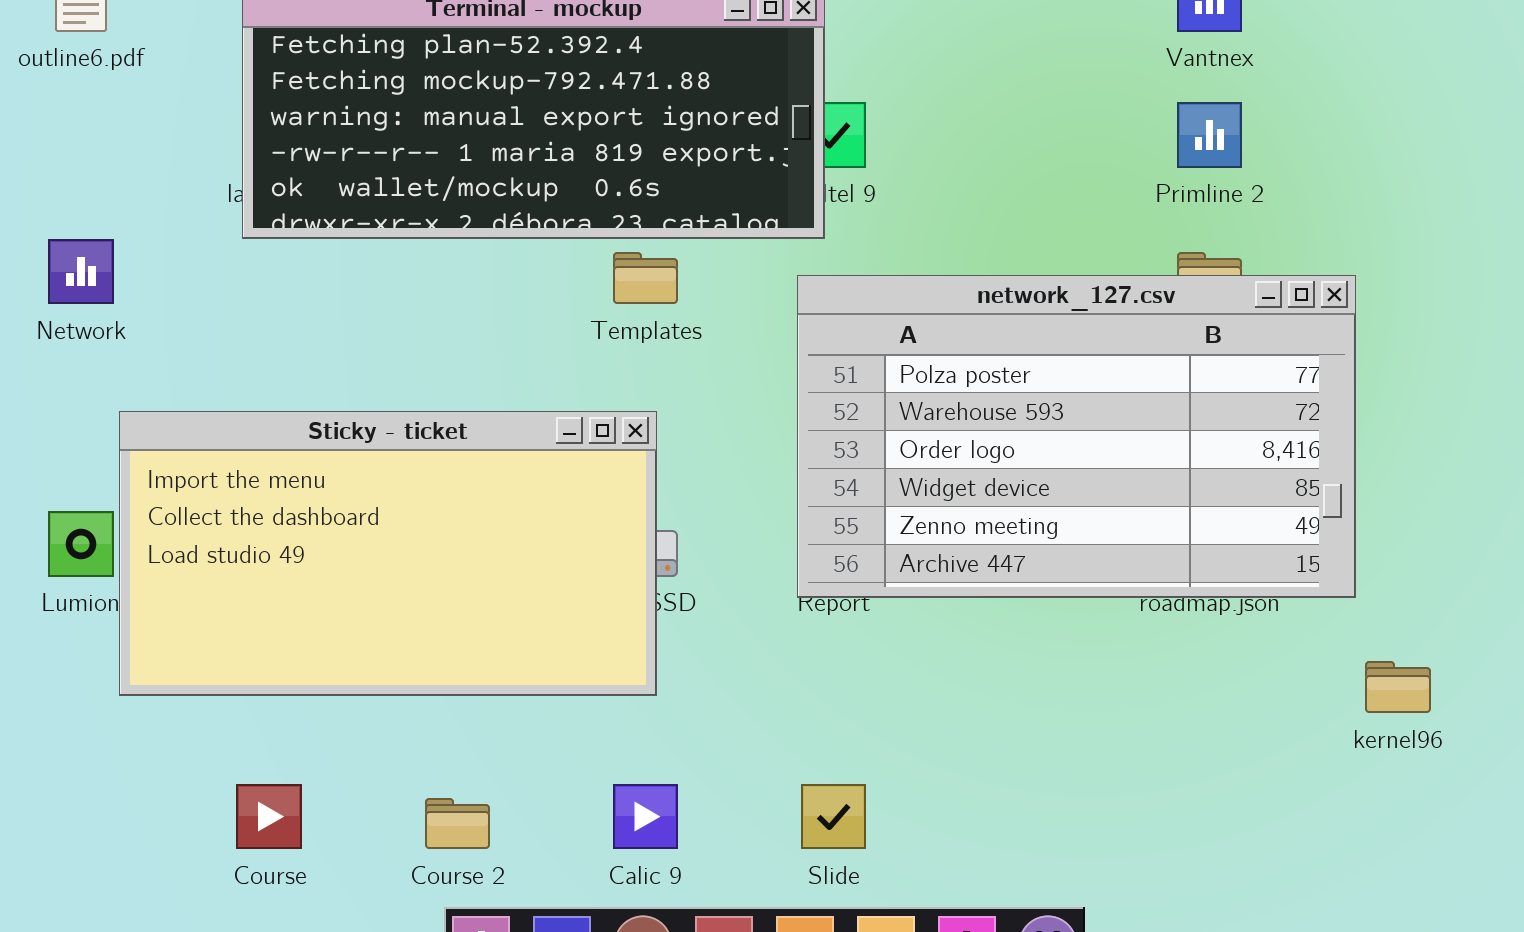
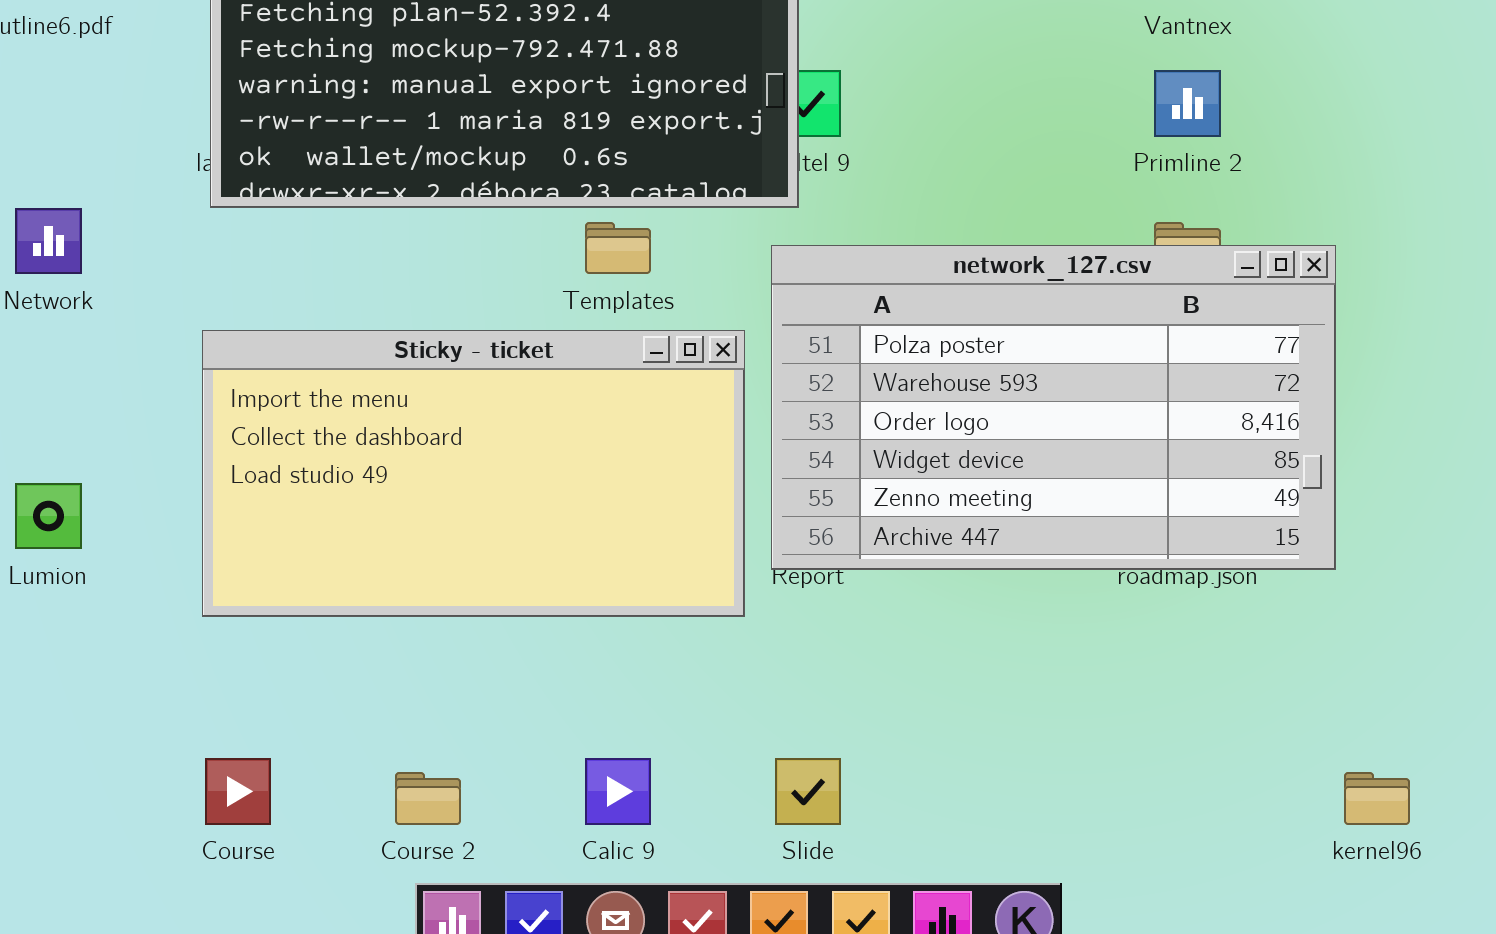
Sticky - ticket: [119,411,657,696] -> [202,330,745,617], moved
kernel96: [1365,661,1431,713] -> [1344,772,1410,825], moved

